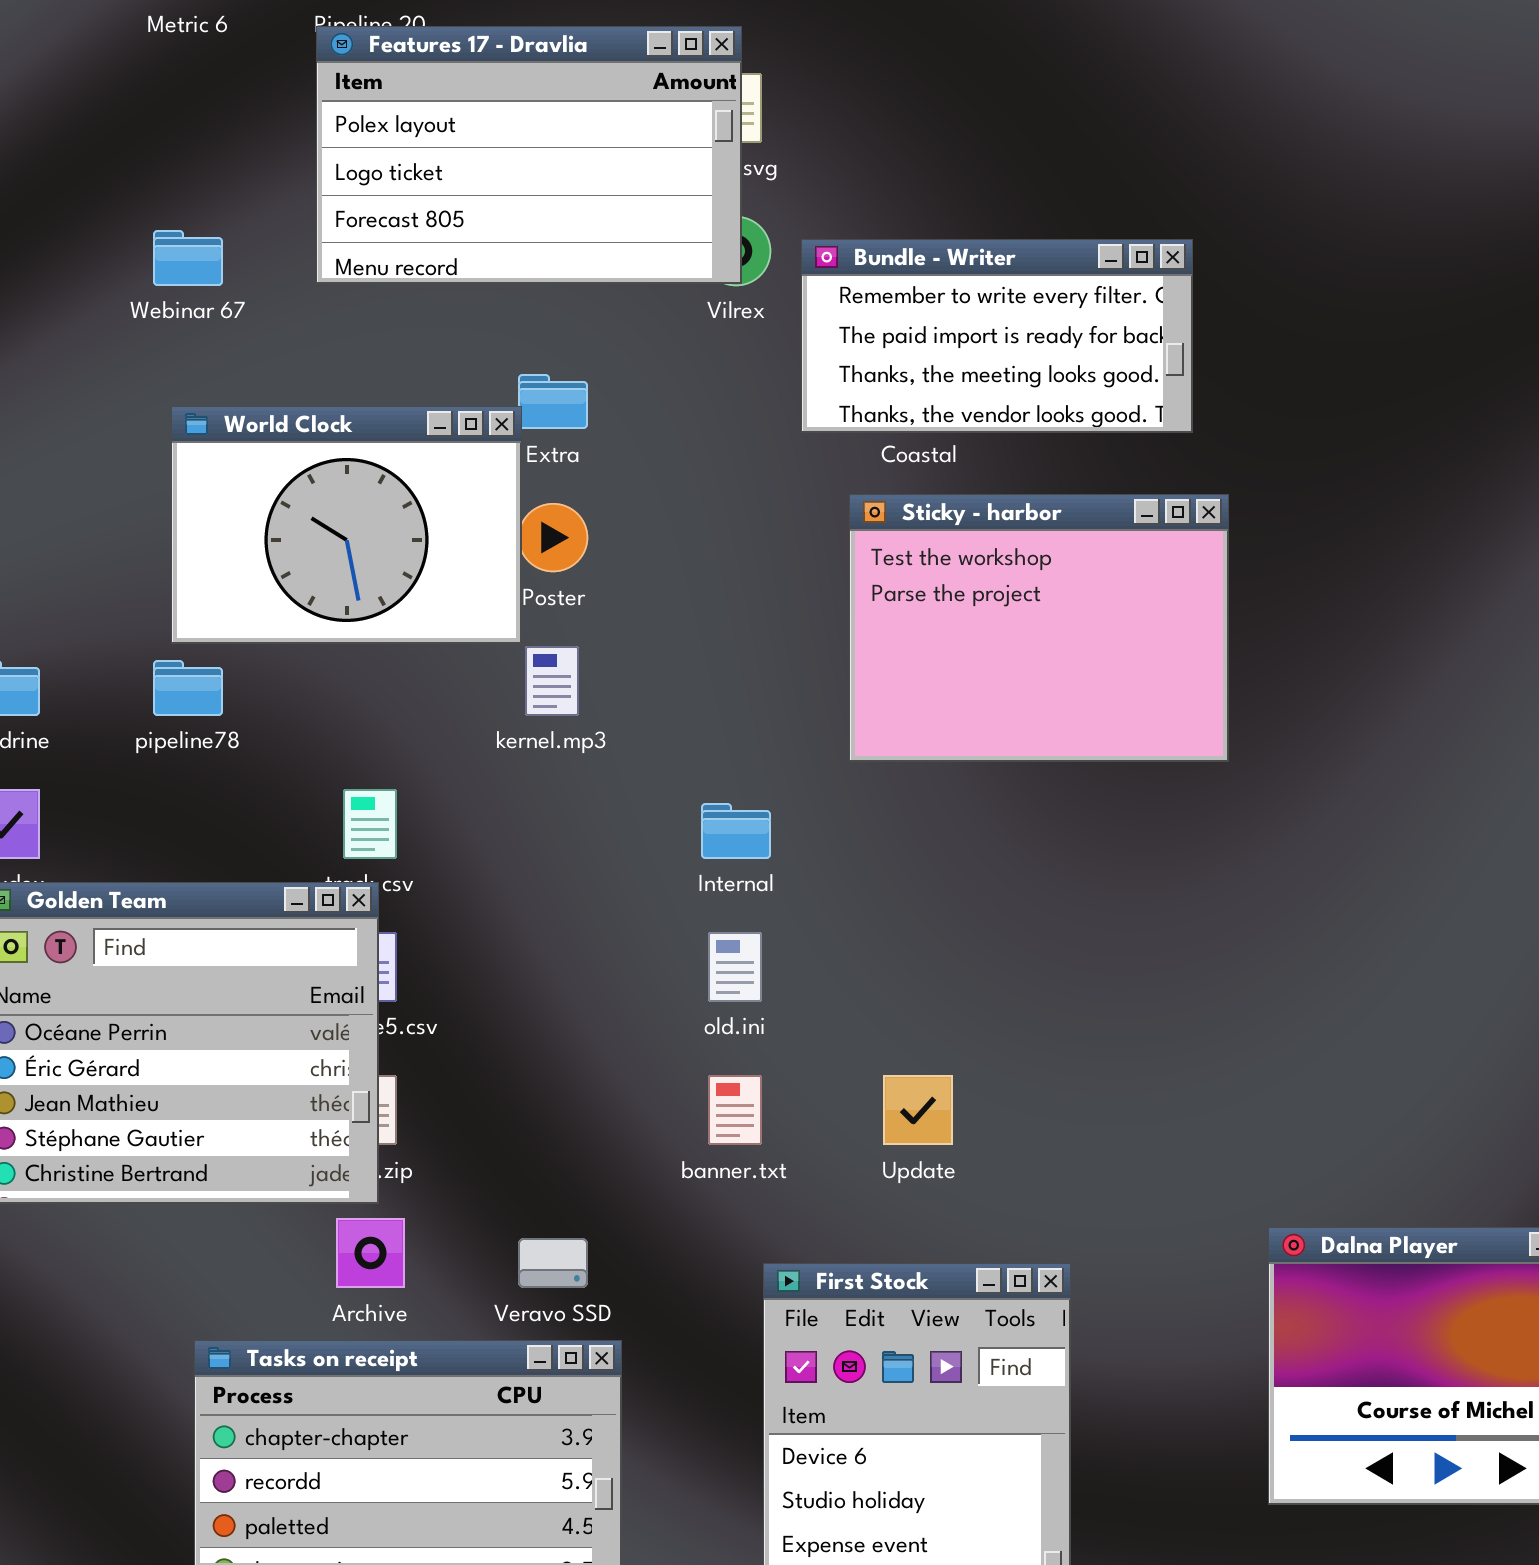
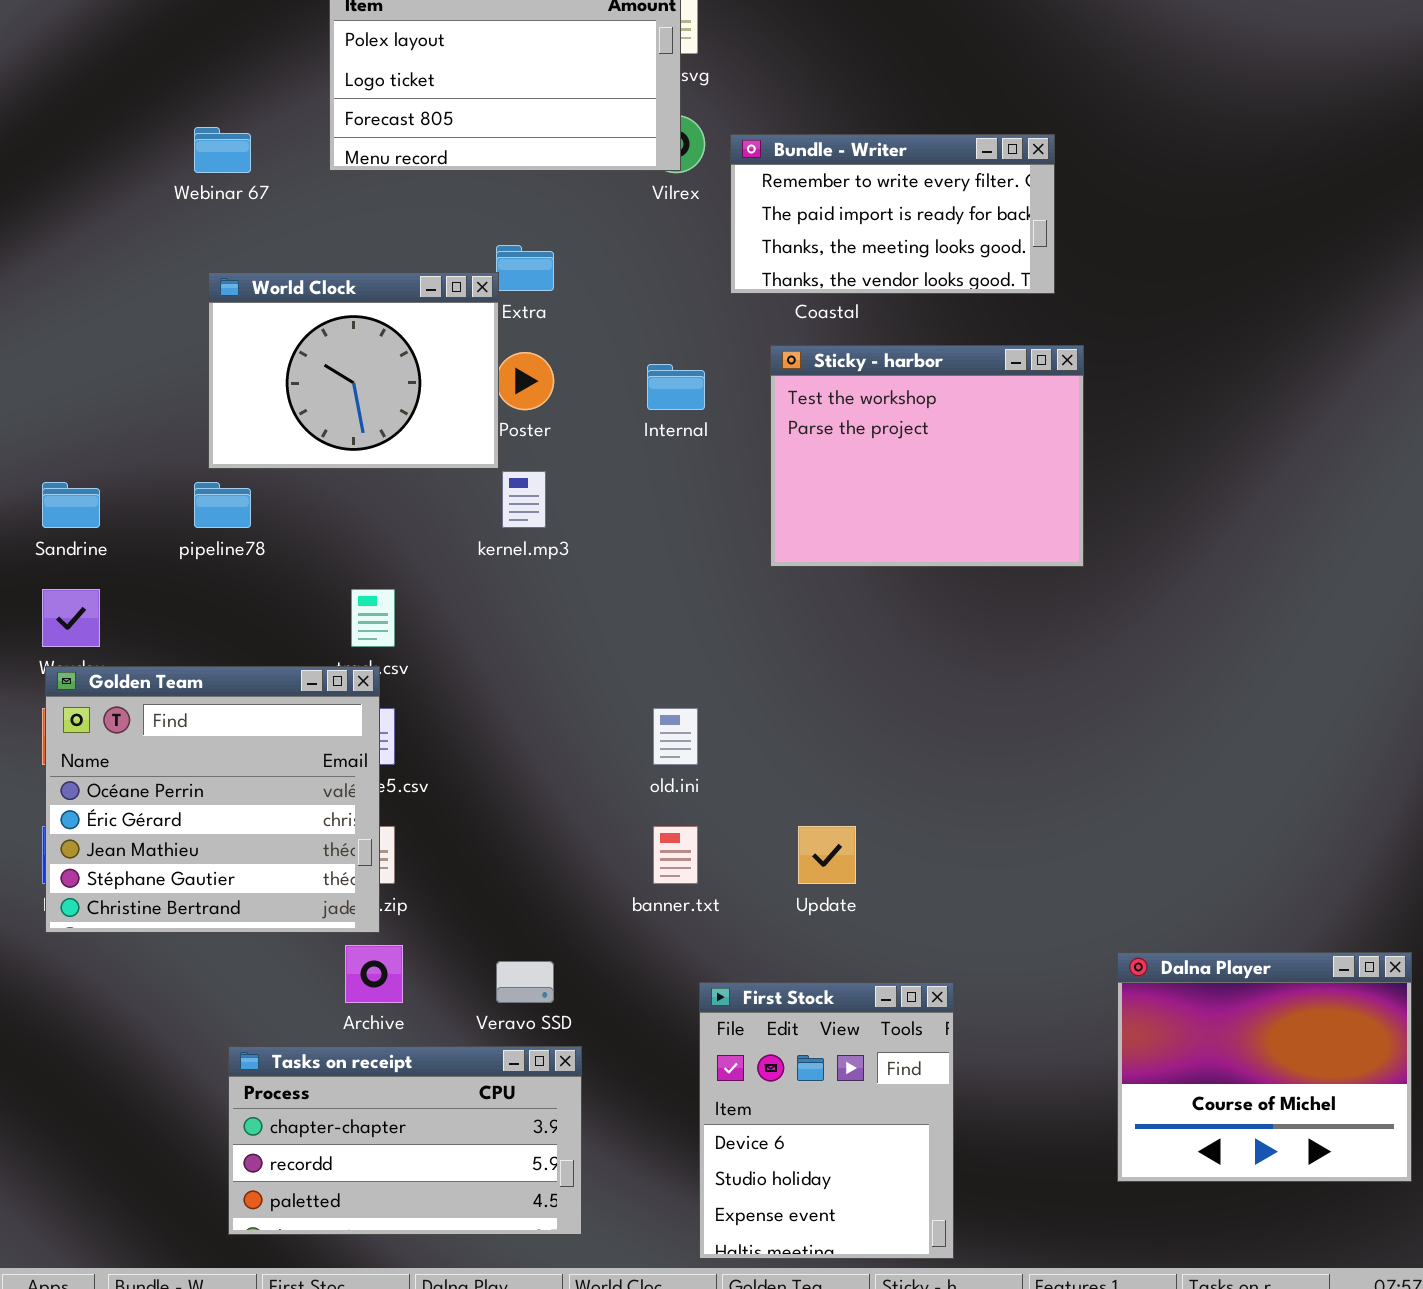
Internal: [701,803,771,859] -> [647,364,705,410], moved

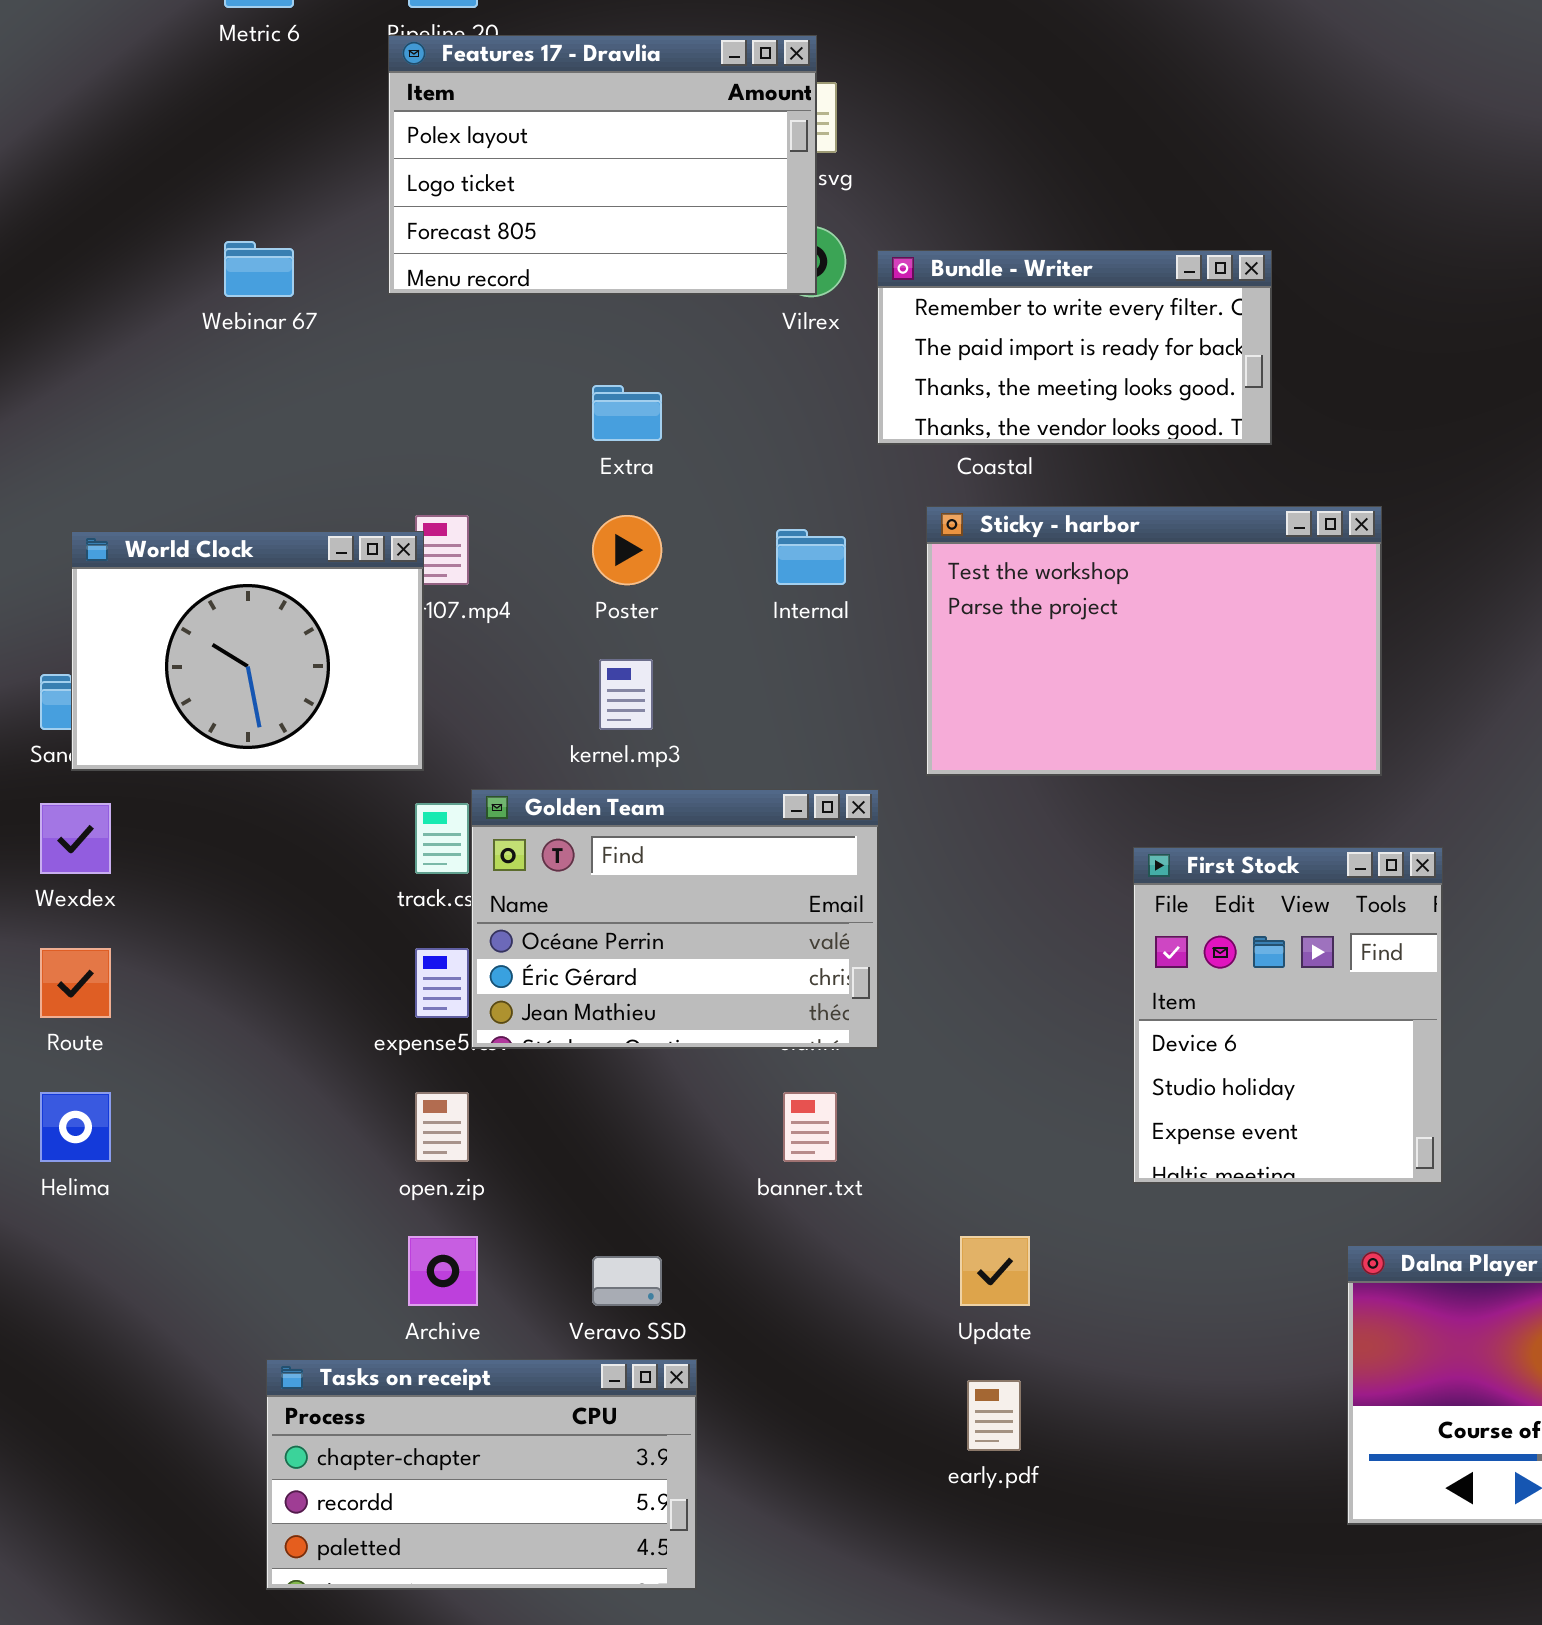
World Clock: [208,272,499,469] -> [71,531,424,771], moved
Sticky - harbor: [770,345,1084,567] -> [926,506,1382,776], resized
Golden Team: [45,666,380,933] -> [471,789,879,1049], moved, resized
Update: [798,826,856,884] -> [960,1236,1030,1306], moved
First Stock: [699,982,954,1259] -> [1133,847,1443,1184], moved

